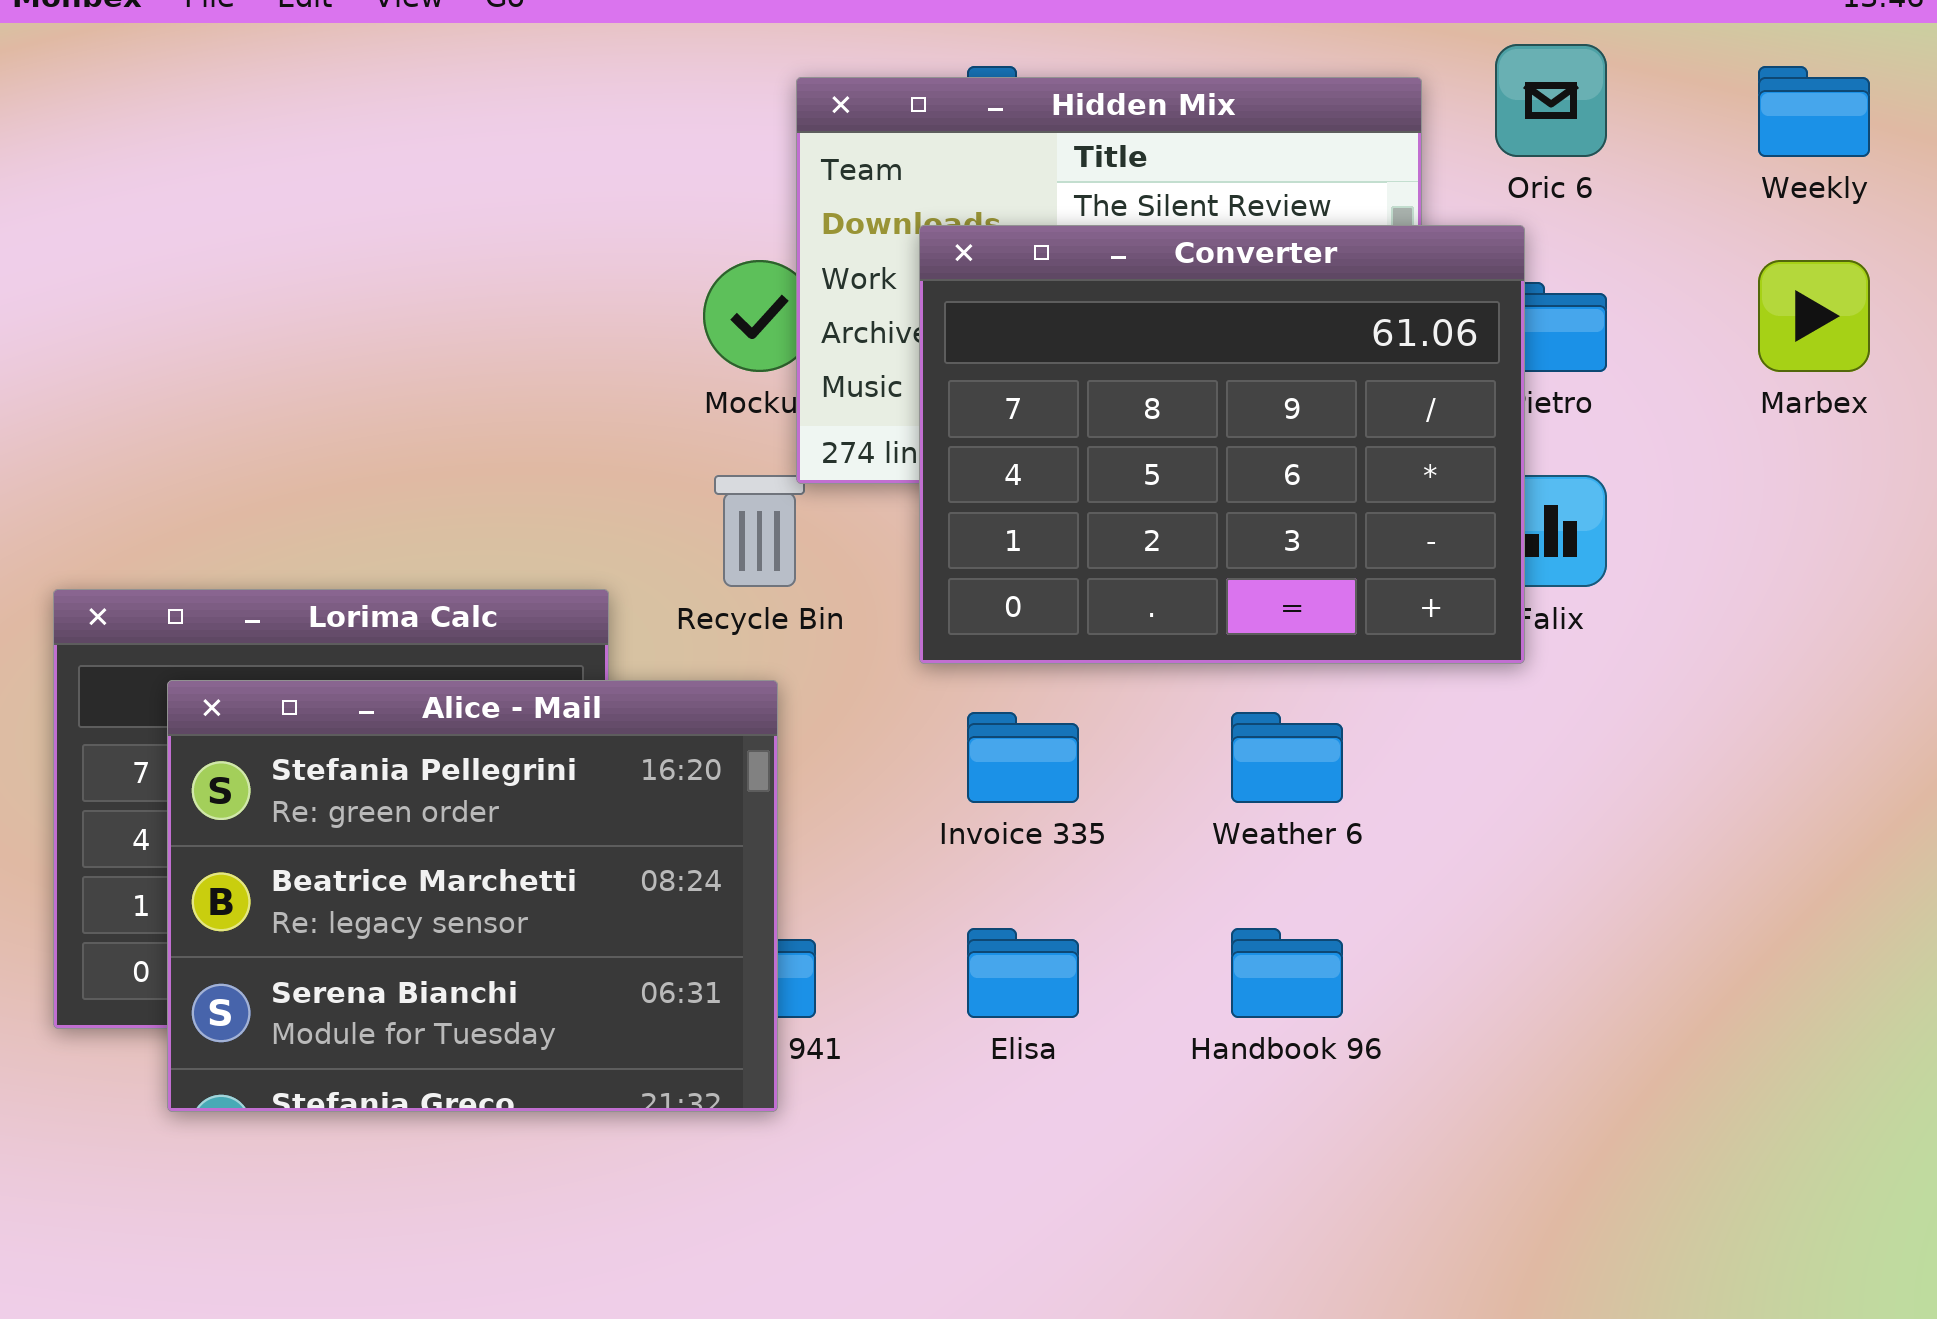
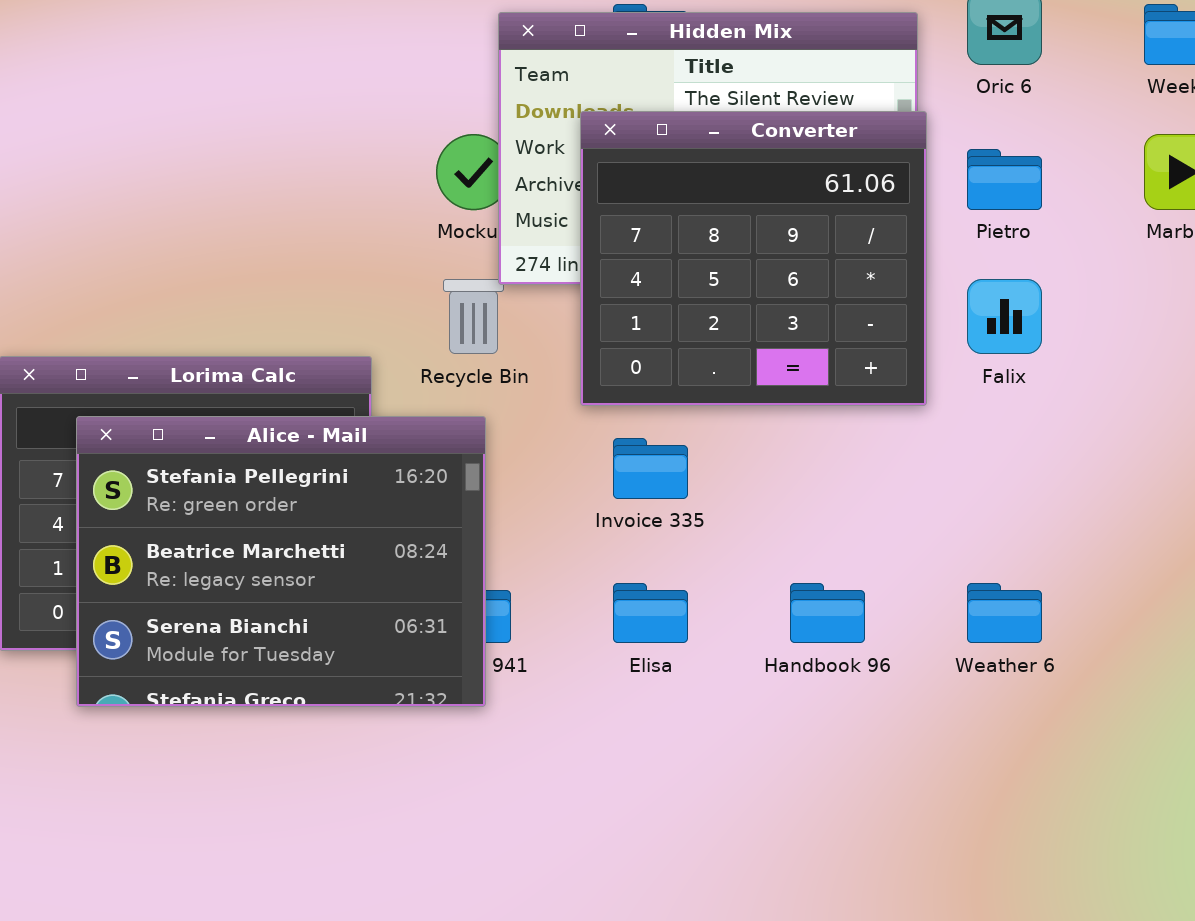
Converter: [919,225,1525,664] -> [580,111,927,406], resized
Weather 6: [1231,712,1343,803] -> [967,583,1042,643], moved

